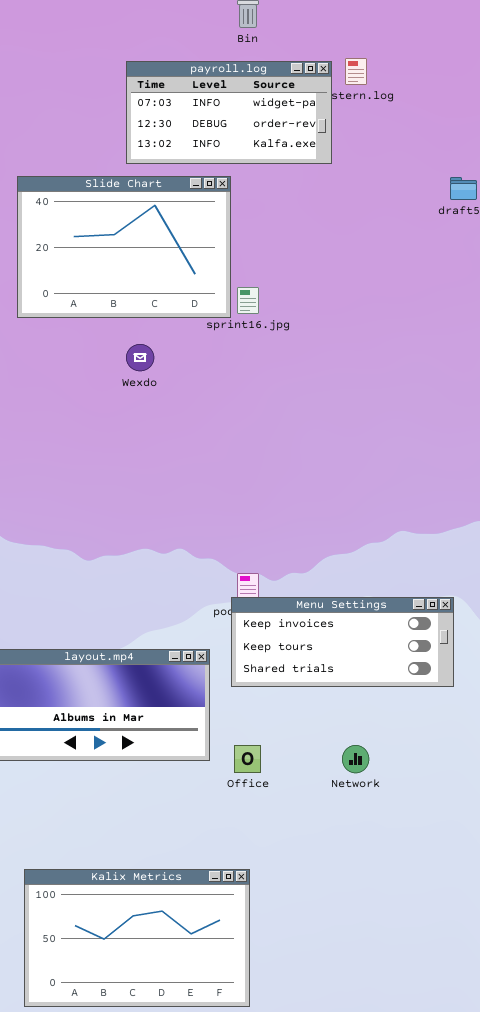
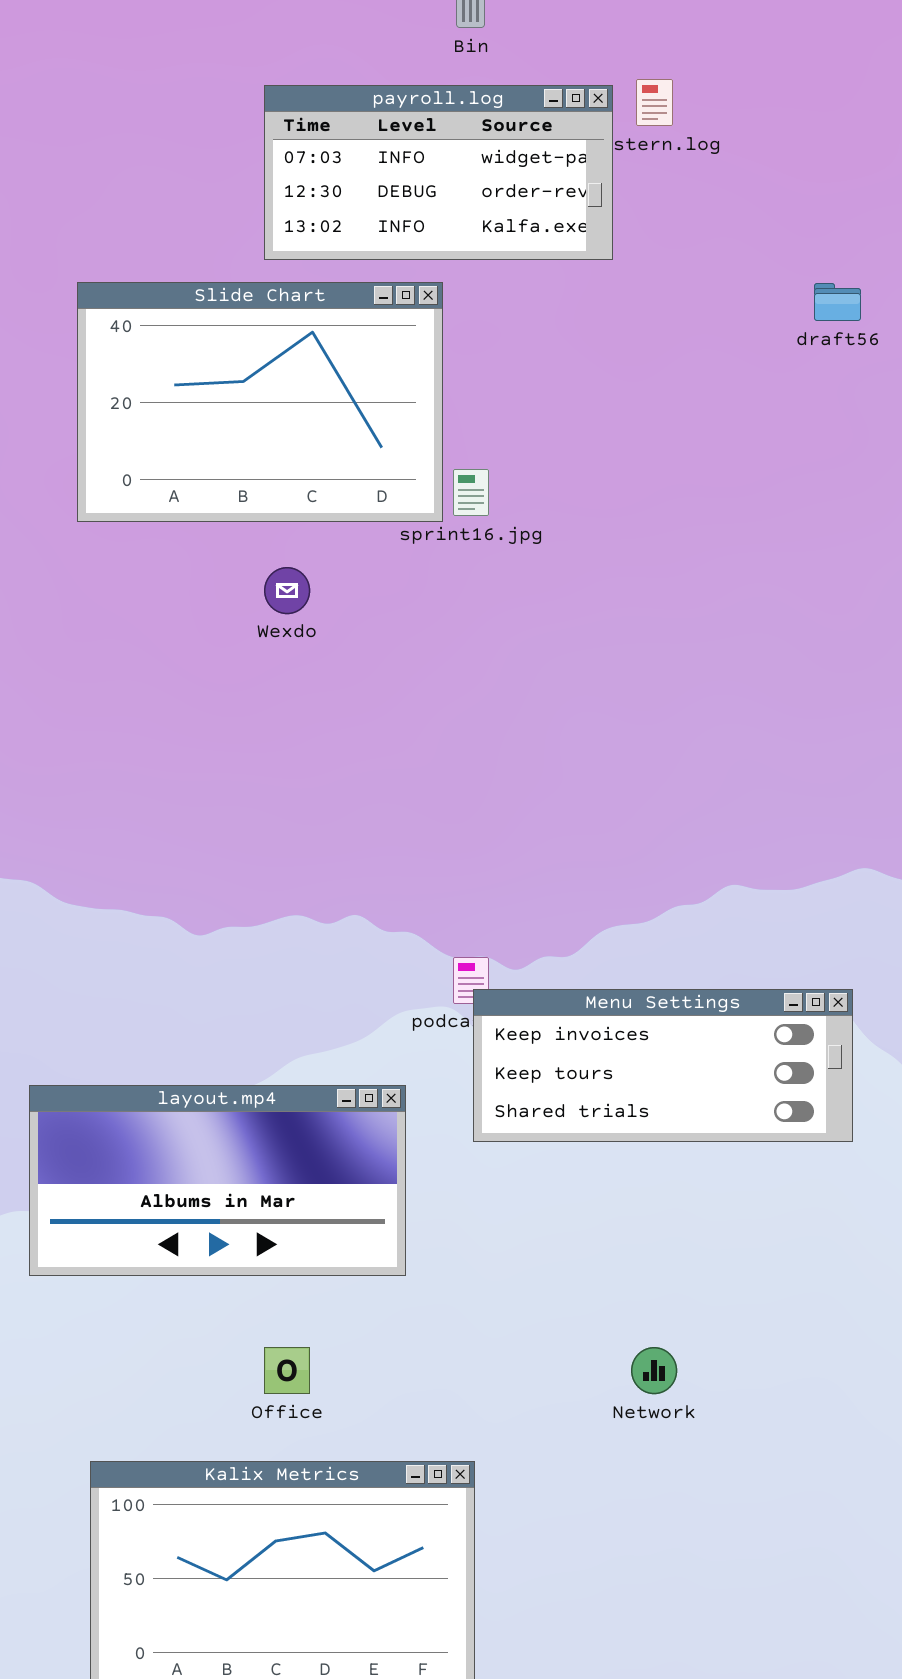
Menu Settings: [231,597,454,687] -> [473,989,853,1142], moved
Office: [234,745,261,773] -> [264,1347,310,1394], moved
Network: [342,745,369,773] -> [631,1347,677,1394], moved

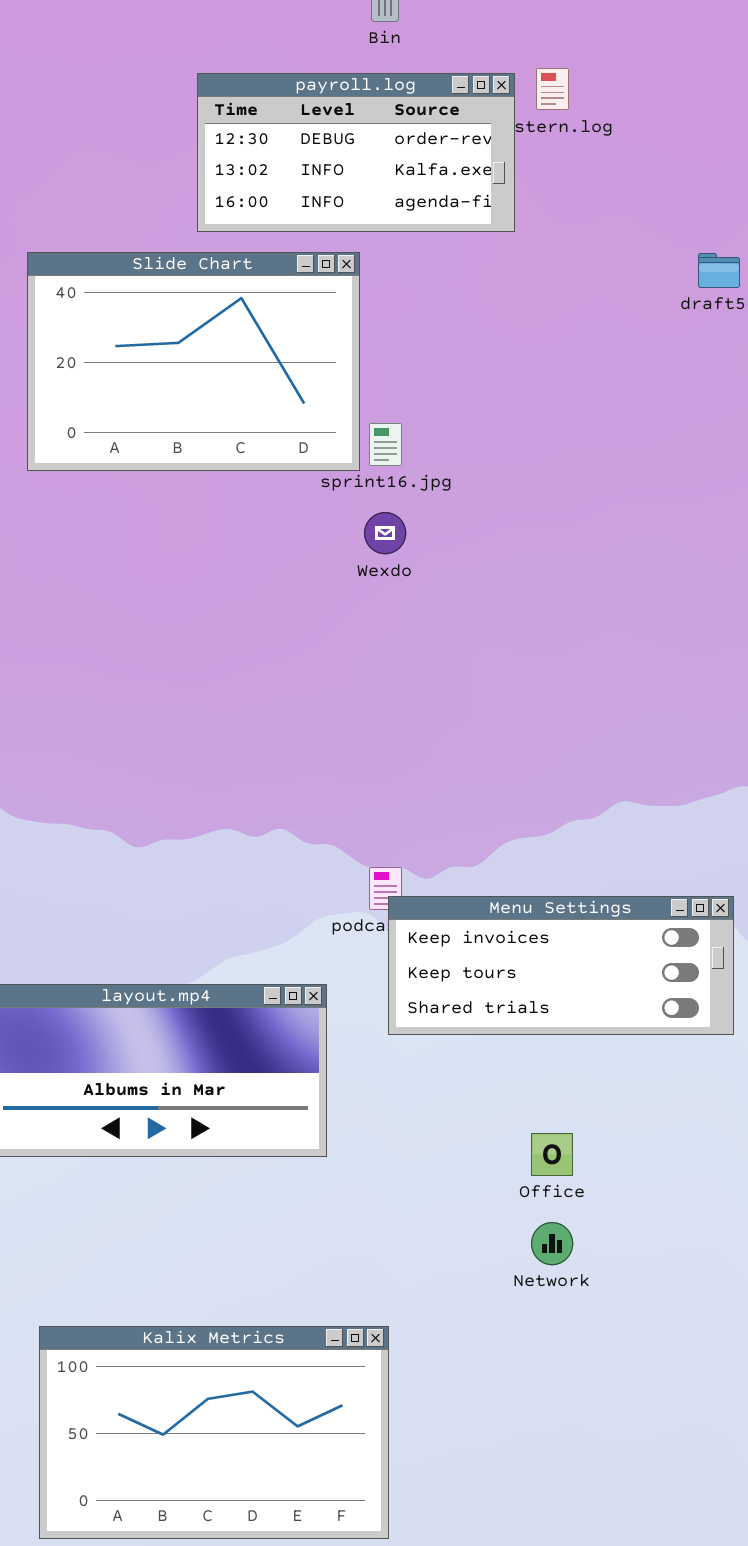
payroll.log: [264,85,613,260] -> [197,73,515,232], scrolled down 1 row
Wexdo: [264,567,310,614] -> [364,512,406,554], moved
Office: [264,1347,310,1394] -> [531,1133,573,1176], moved

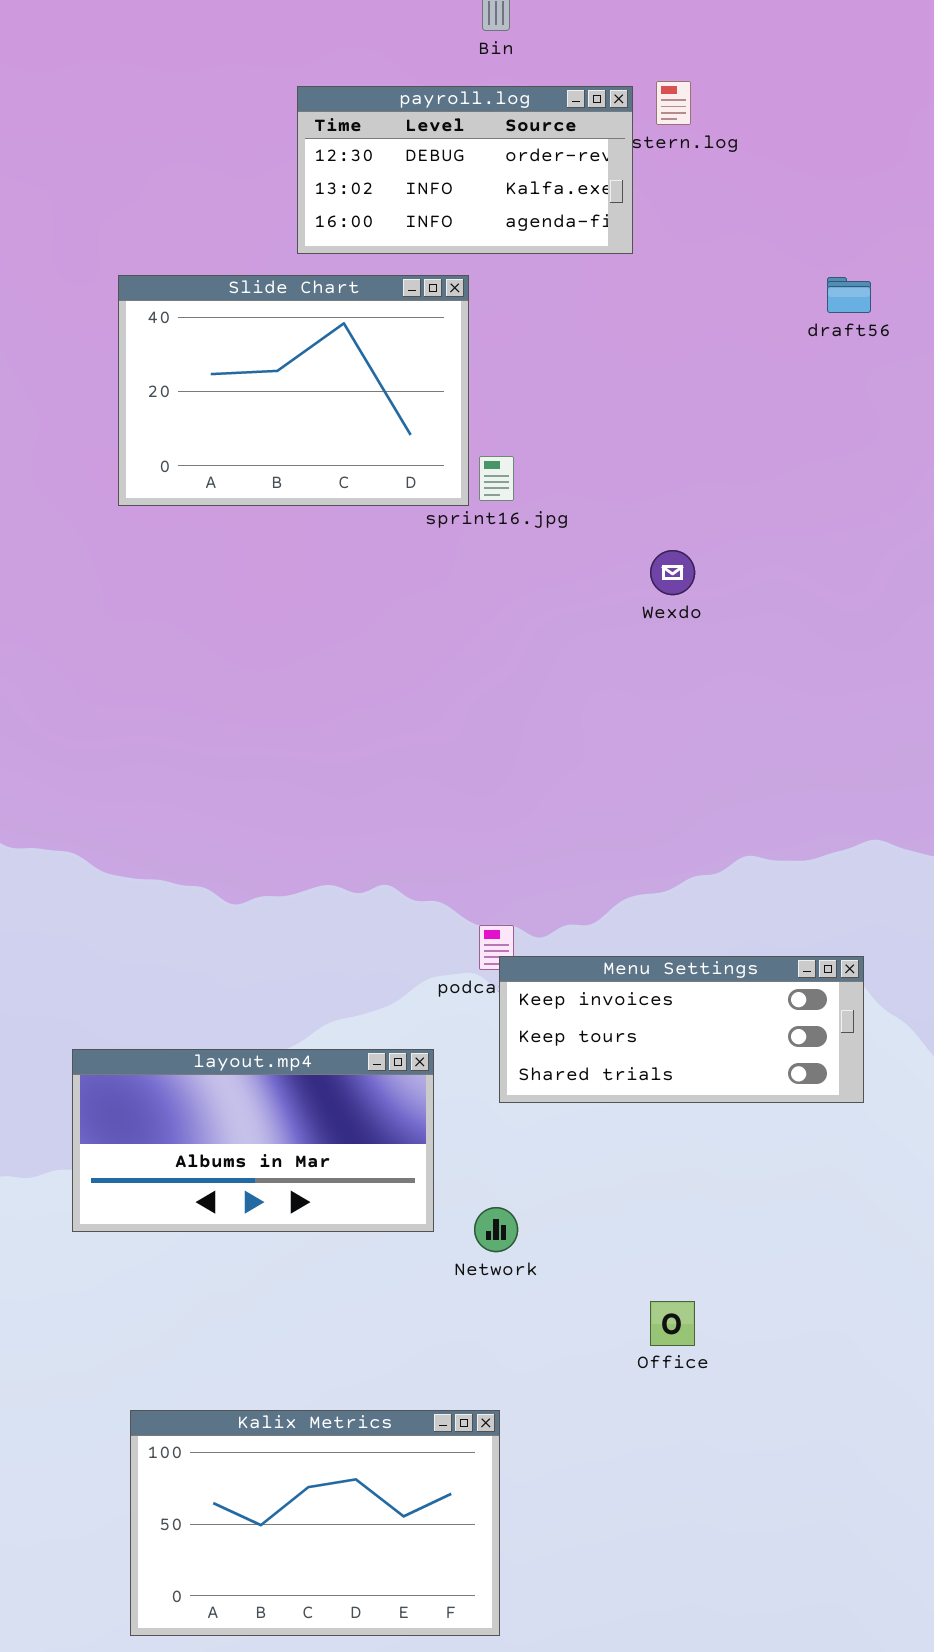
Wexdo: [364,512,406,554] -> [650,550,695,595], moved
Office: [531,1133,573,1176] -> [650,1301,695,1346], moved
Network: [531,1222,573,1265] -> [474,1207,518,1252], moved

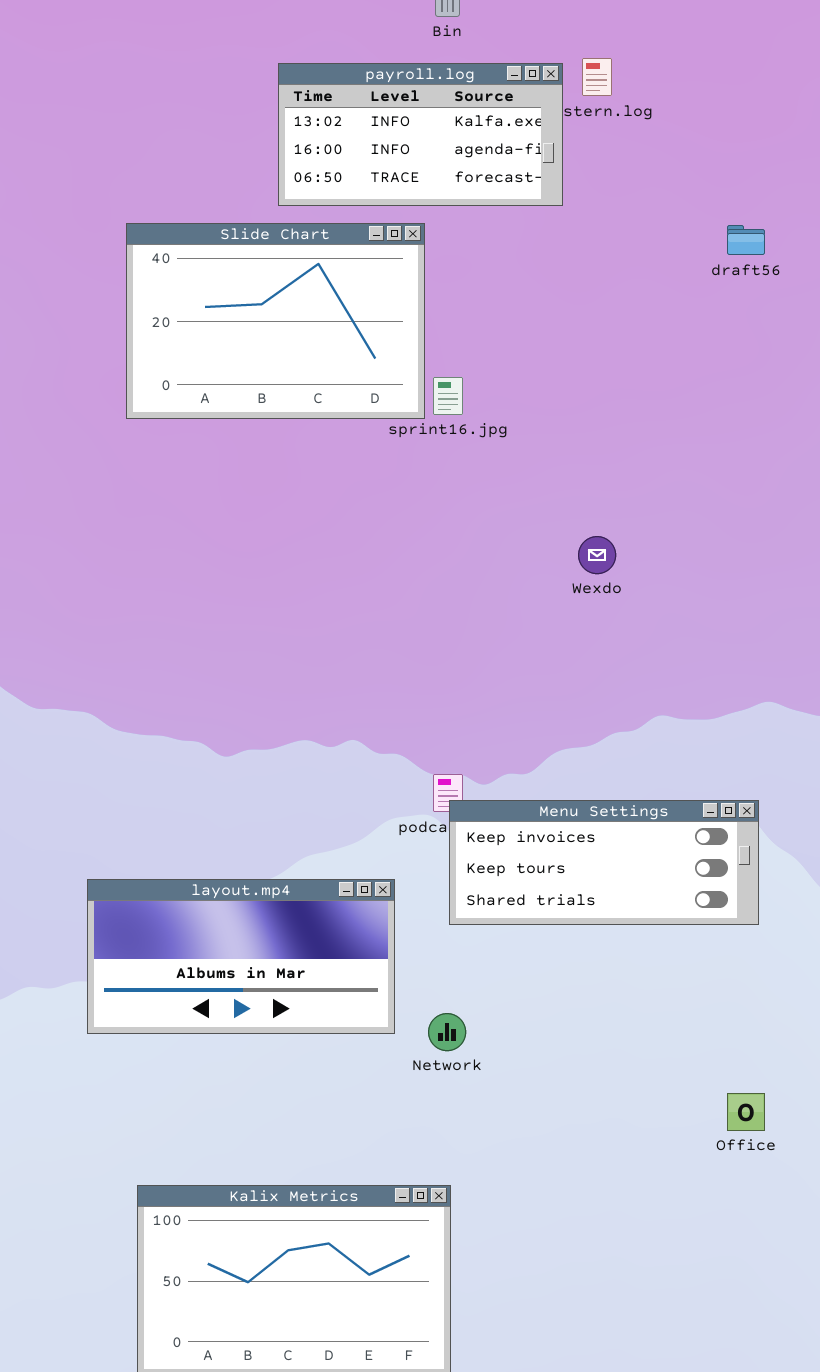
payroll.log: [297,86,633,254] -> [278,63,563,206], scrolled down 1 row
Wexdo: [650,550,695,595] -> [578,536,616,574], moved
Office: [650,1301,695,1346] -> [727,1093,765,1131], moved

